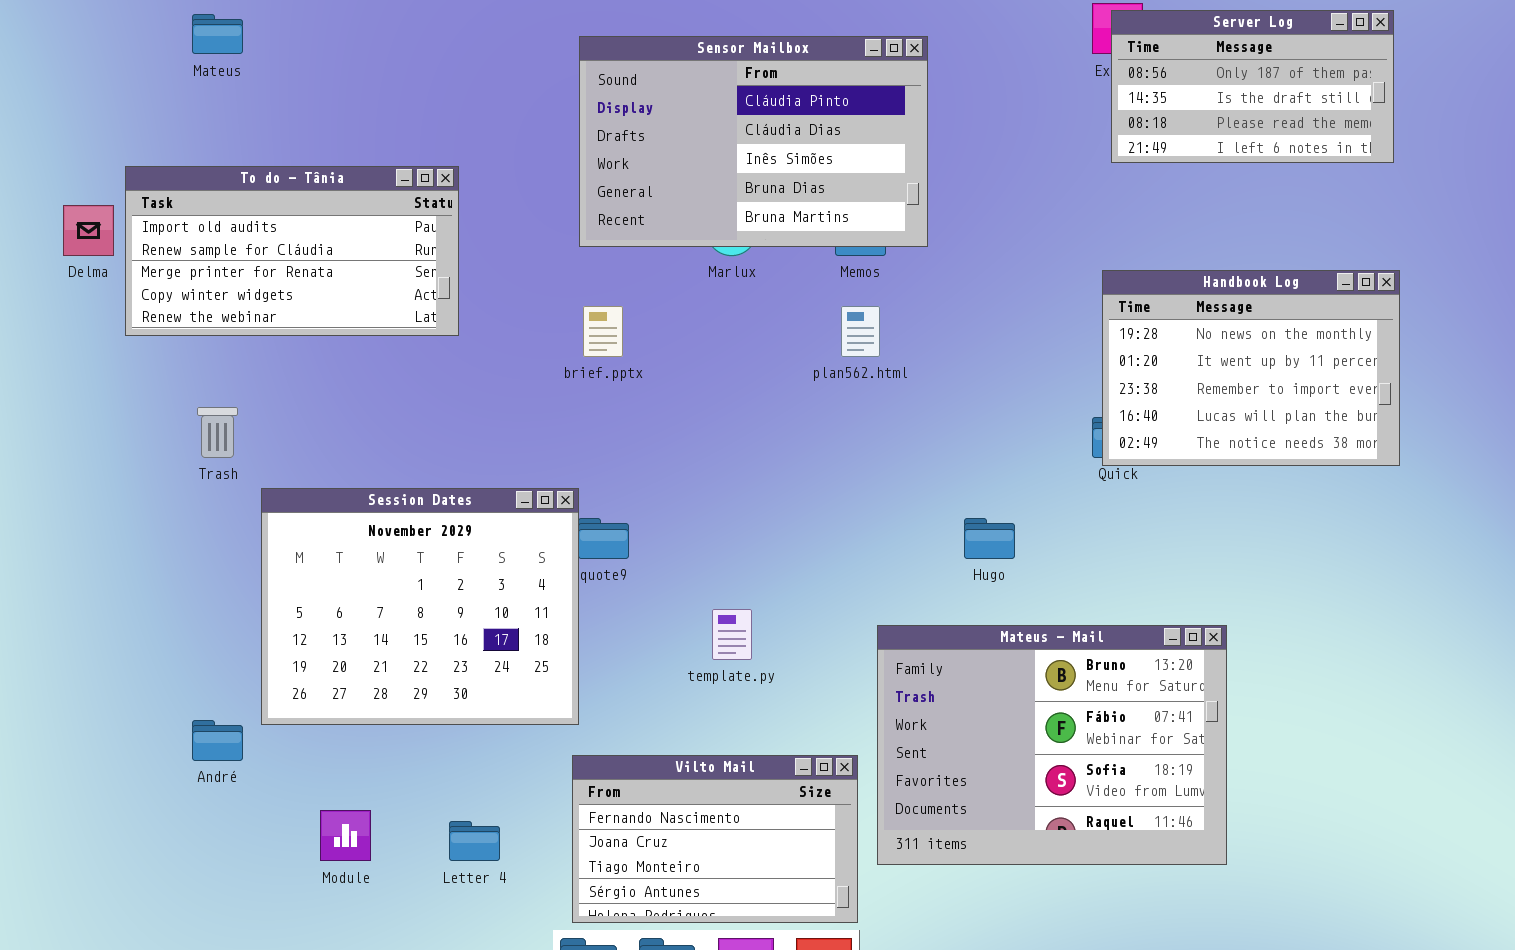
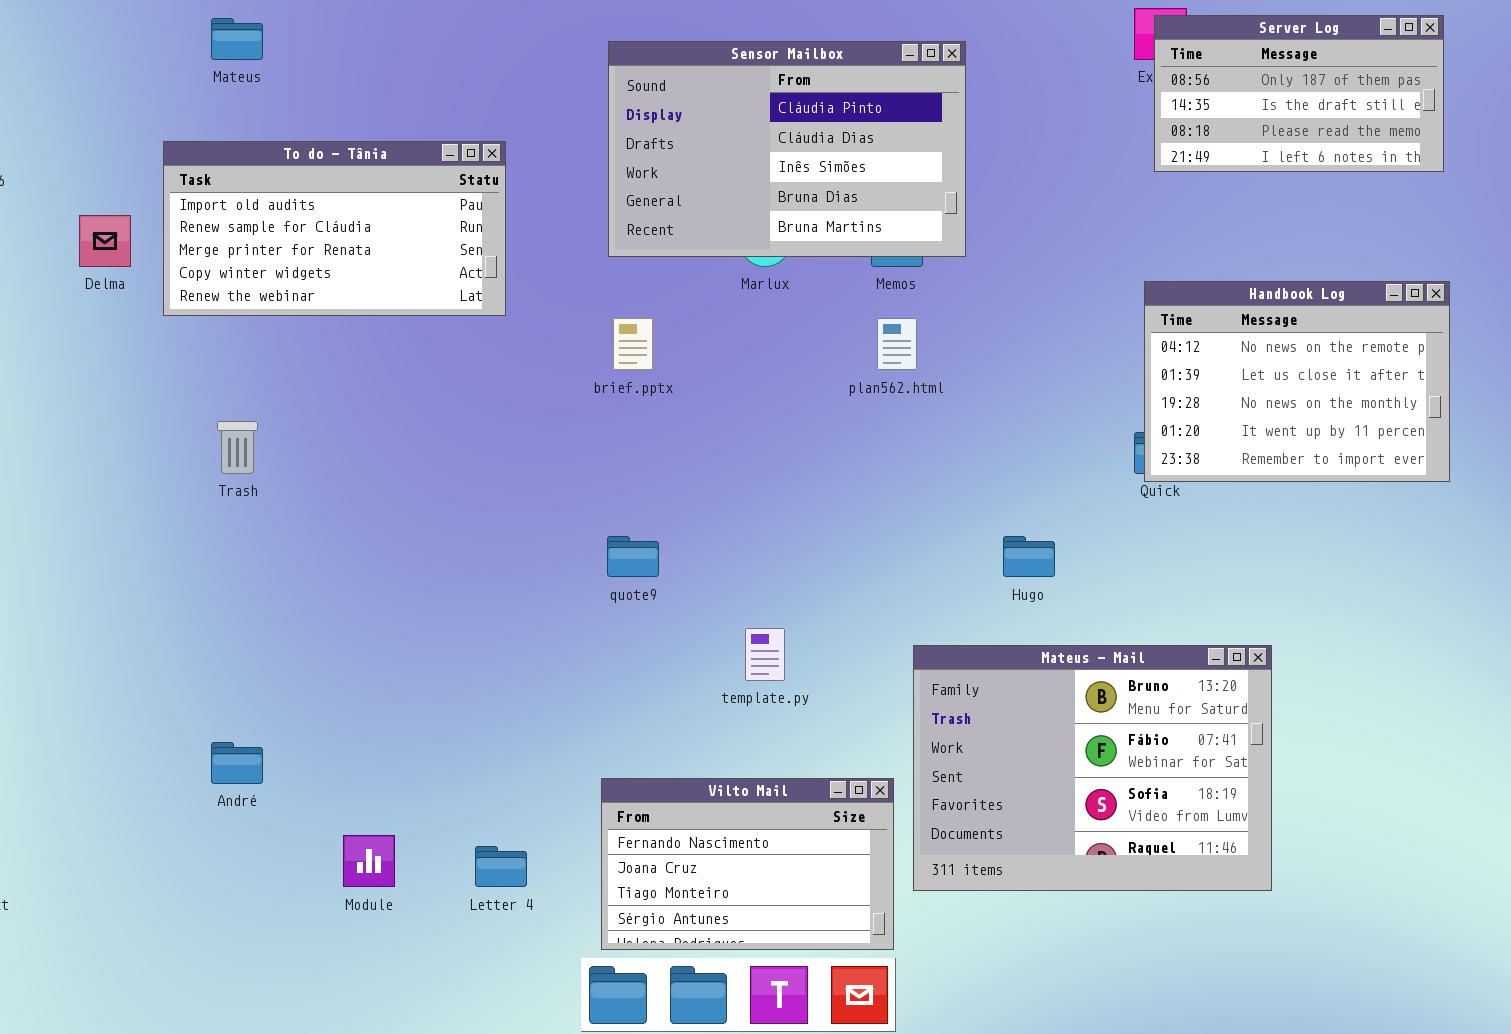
To do - Tânia: [125,166,459,336] -> [163,141,506,316], moved
Handbook Log: [1102,270,1400,466] -> [1144,281,1450,482], scrolled up 2 rows
Session Dates: [261,488,579,725] -> none, closed

